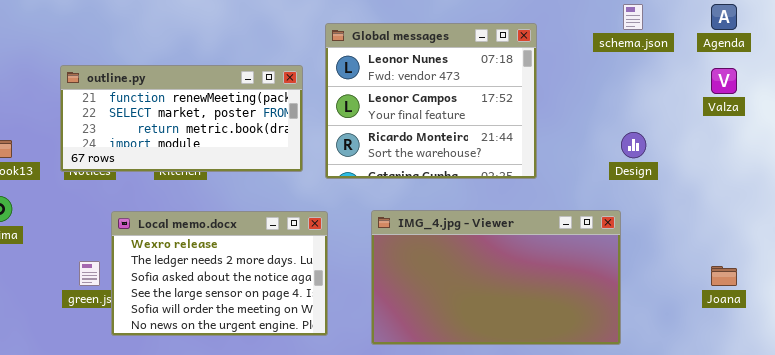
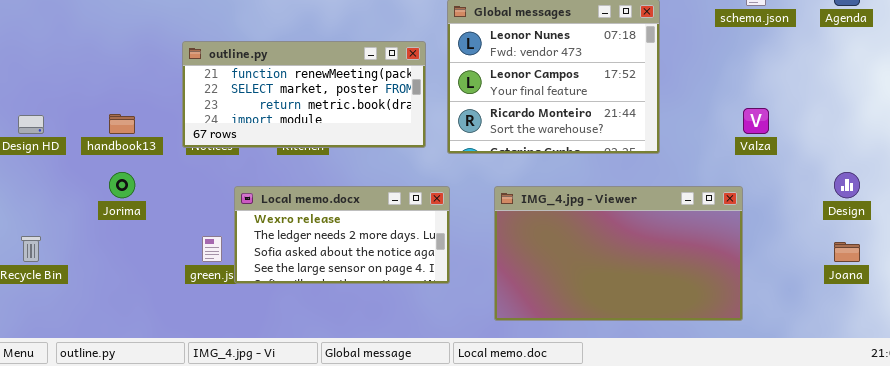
Valza: [711,68,737,94] -> [743,108,769,134], moved
Design: [621,132,646,158] -> [834,172,860,198], moved
Local memo.docx: [111,211,328,336] -> [234,186,450,284], resized

